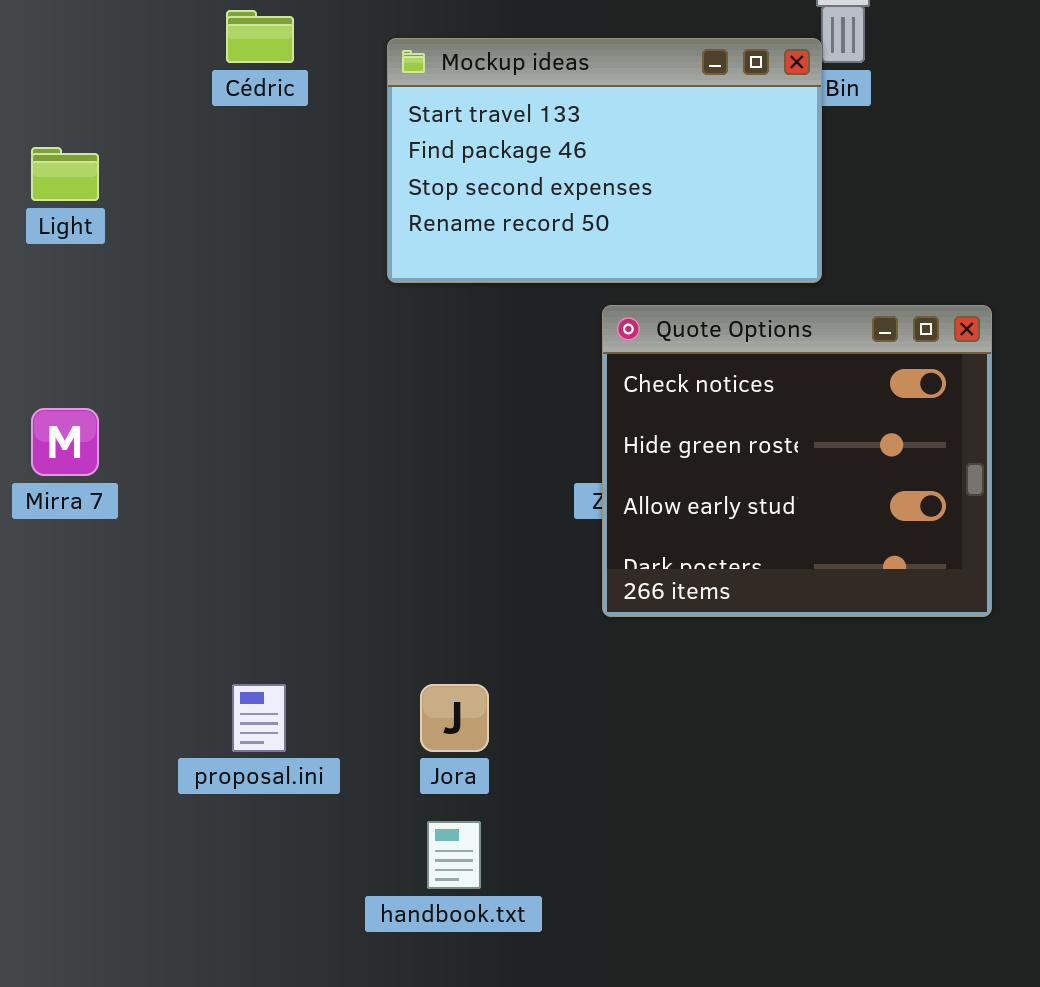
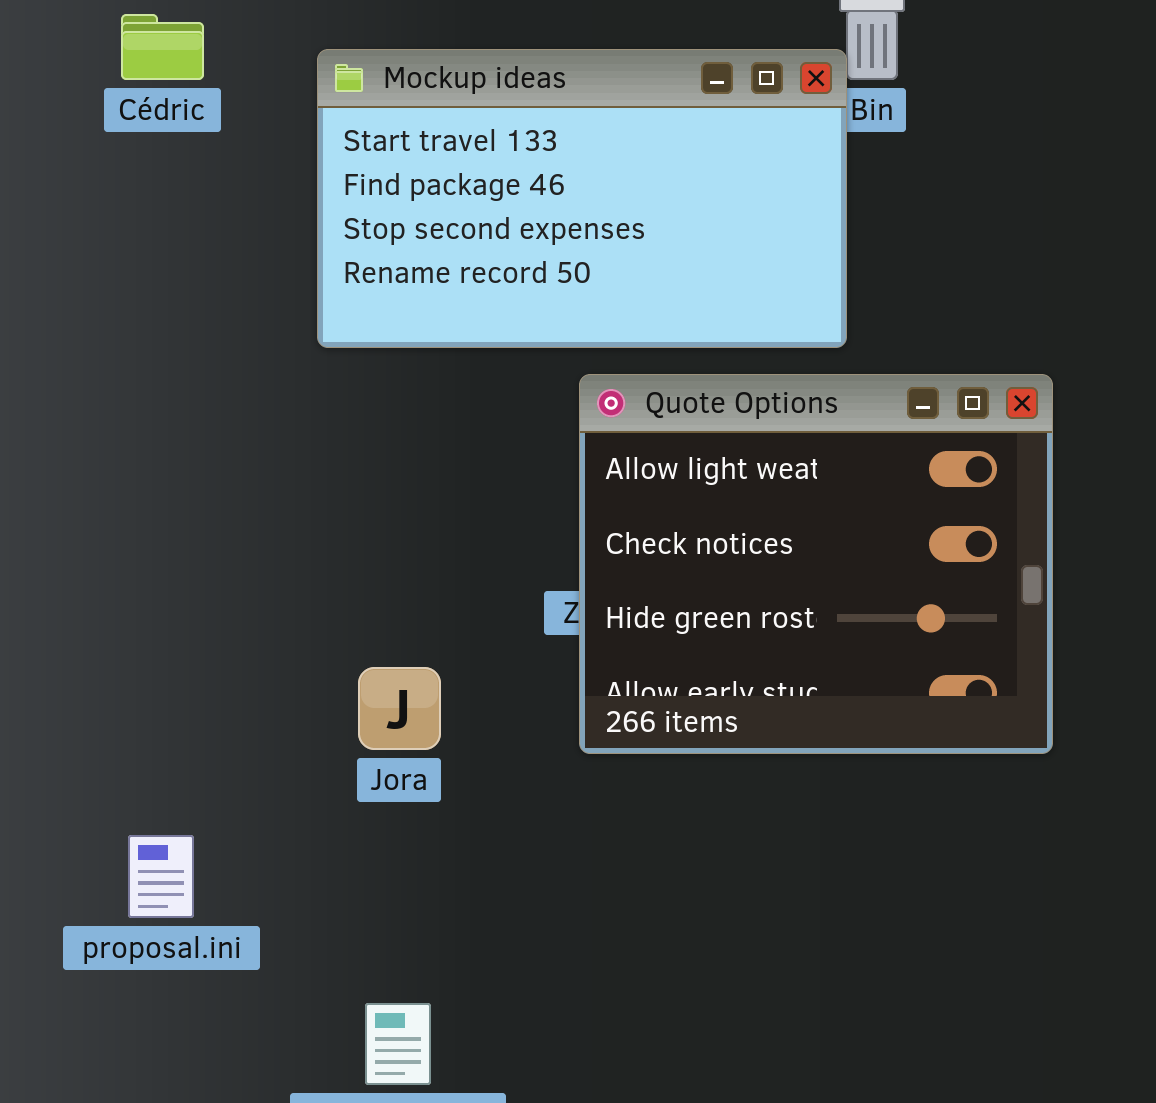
Quote Options: [602,305,992,617] -> [579,374,1053,754], scrolled up 1 row
Jora: [420,684,489,752] -> [358,667,441,750], moved

